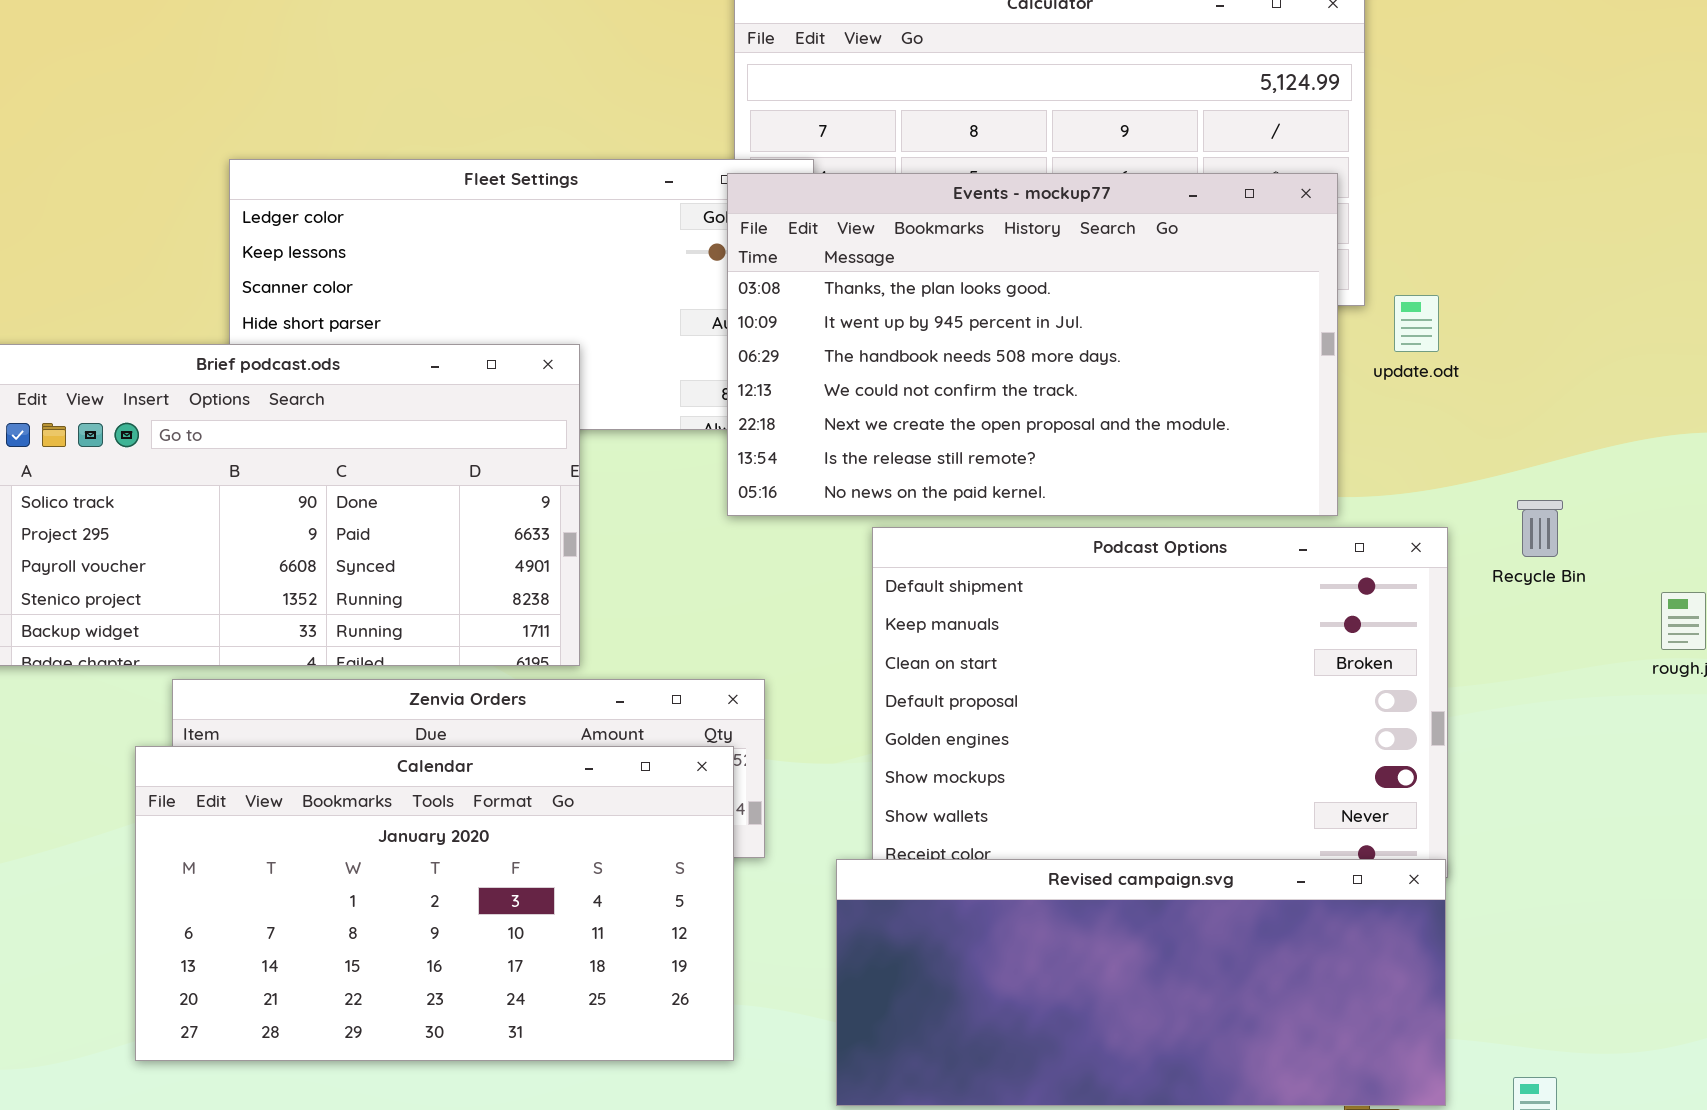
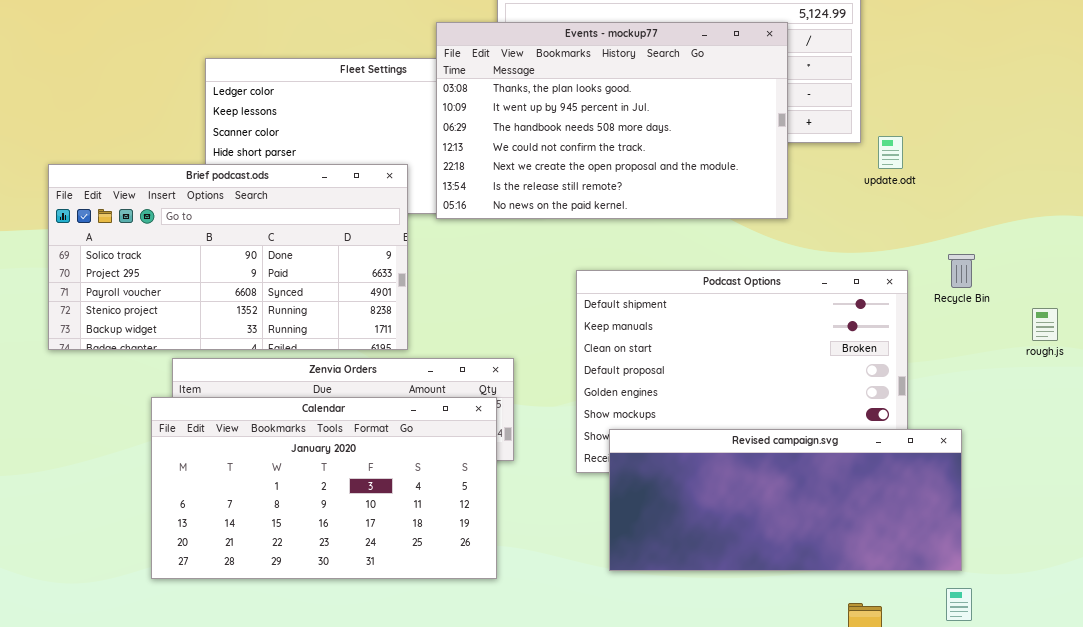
Events - mockup77: [727,173,1338,516] -> [436,22,788,219], moved
Revised campaign.svg: [836,859,1446,1106] -> [609,429,962,571], moved

